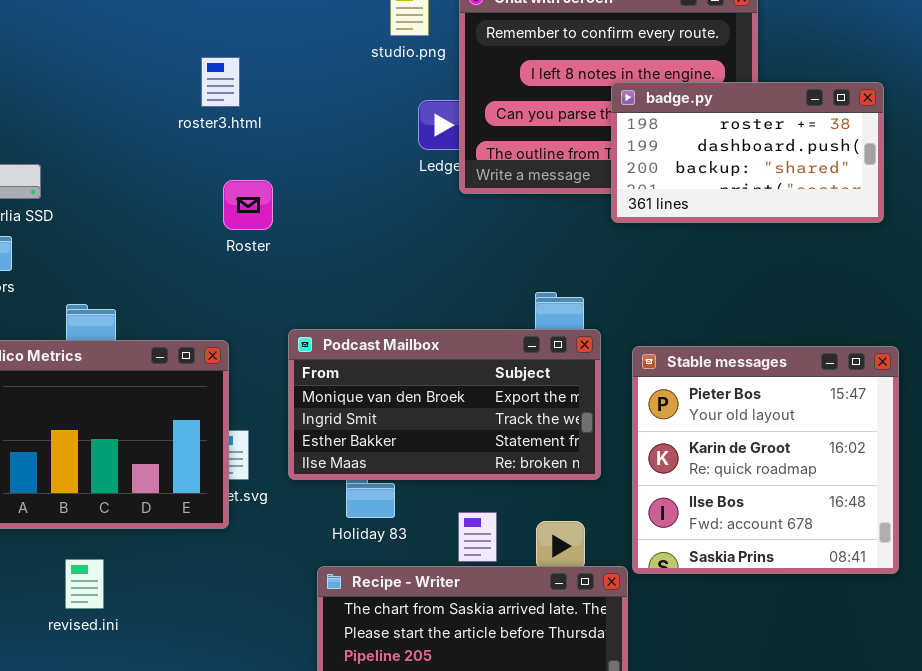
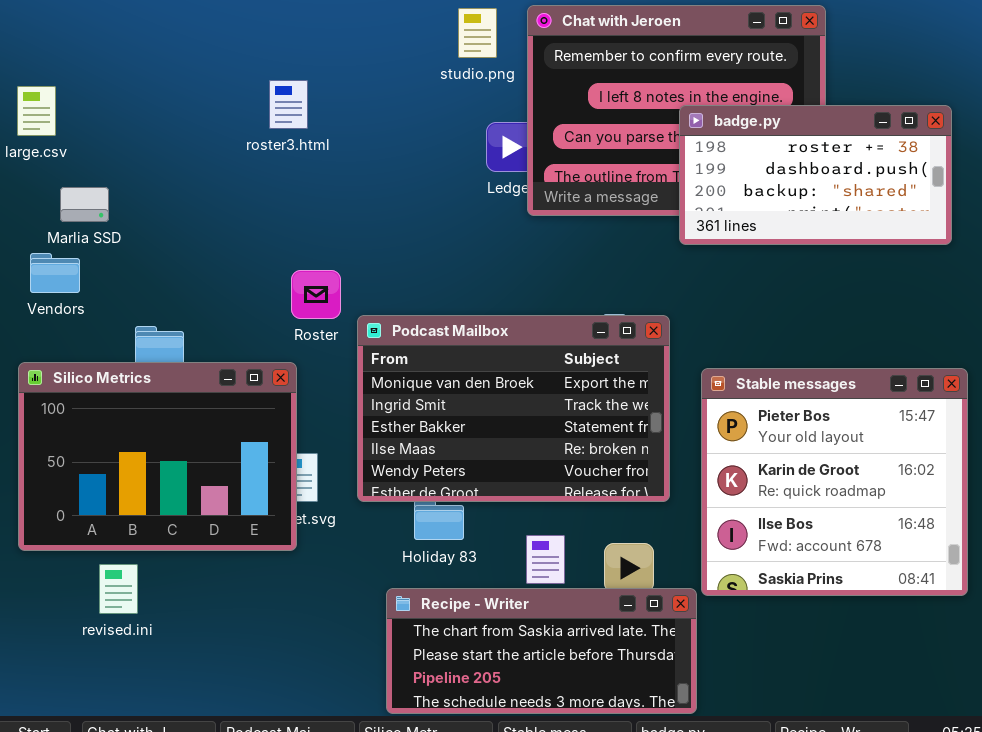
Roster: [223,180,273,230] -> [291,270,341,319], moved
Podcast Mailbox: [288,329,601,480] -> [357,315,670,502], resized
revised.ini: [65,559,104,609] -> [99,564,138,614], moved

